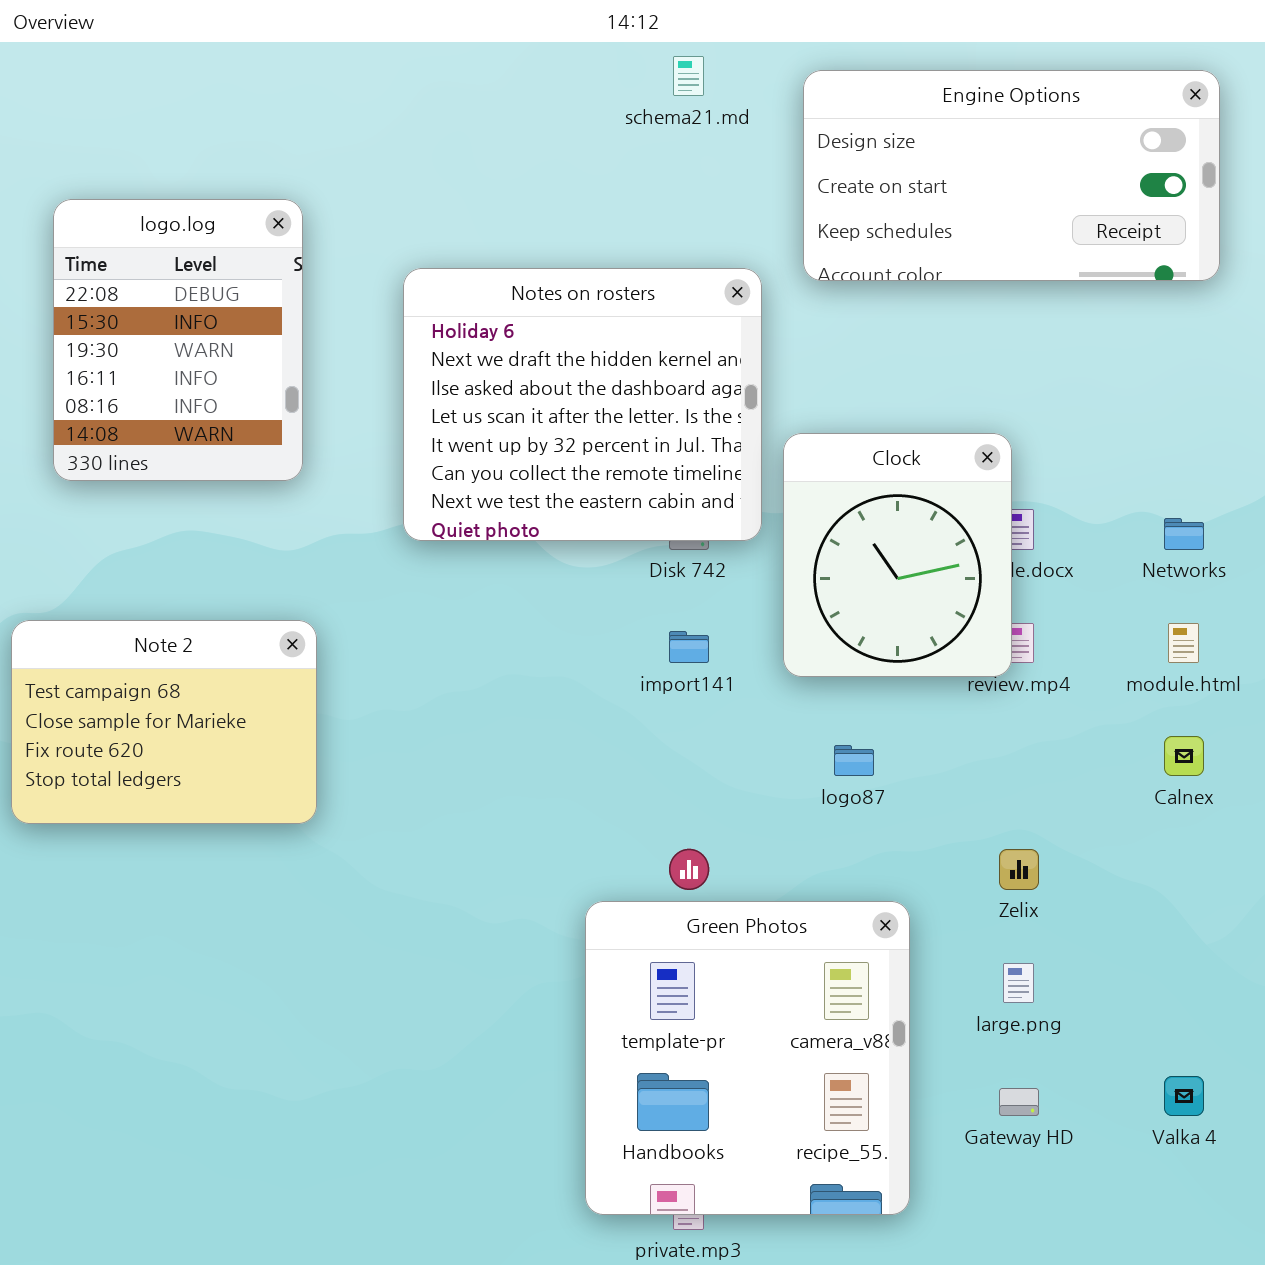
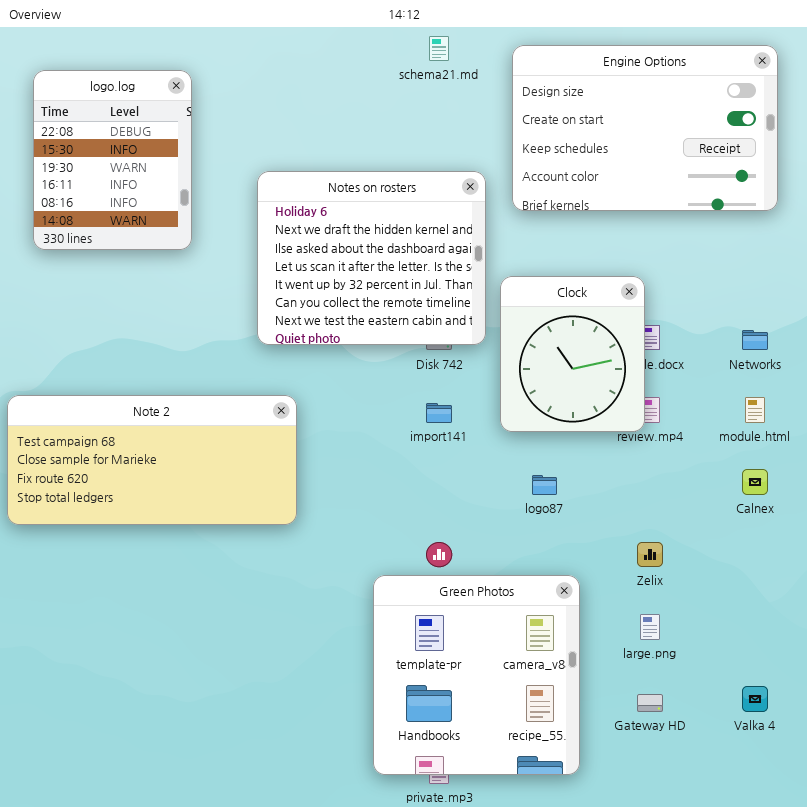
Engine Options: [803,70,1220,281] -> [512,45,778,211], resized
logo.log: [53,199,303,481] -> [33,70,192,250], moved
Note 2: [11,620,317,824] -> [7,395,297,525], resized

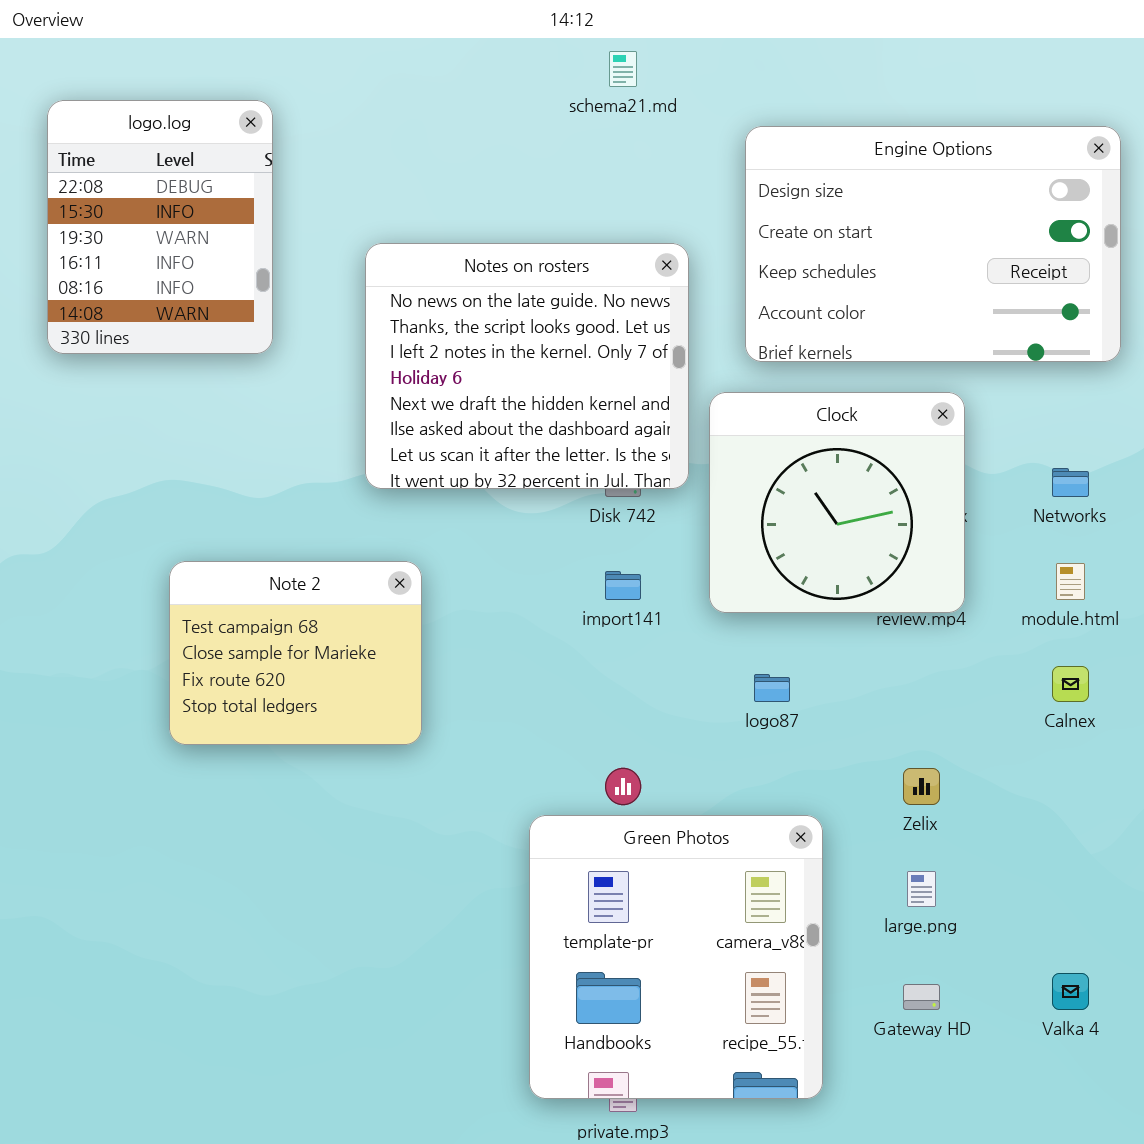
Engine Options: [512,45,778,211] -> [745,126,1121,362], moved
Notes on rosters: [257,171,486,345] -> [365,243,689,489], scrolled up 3 rows
Clock: [500,276,645,432] -> [709,392,965,613], resized
Note 2: [7,395,297,525] -> [169,561,422,745], resized

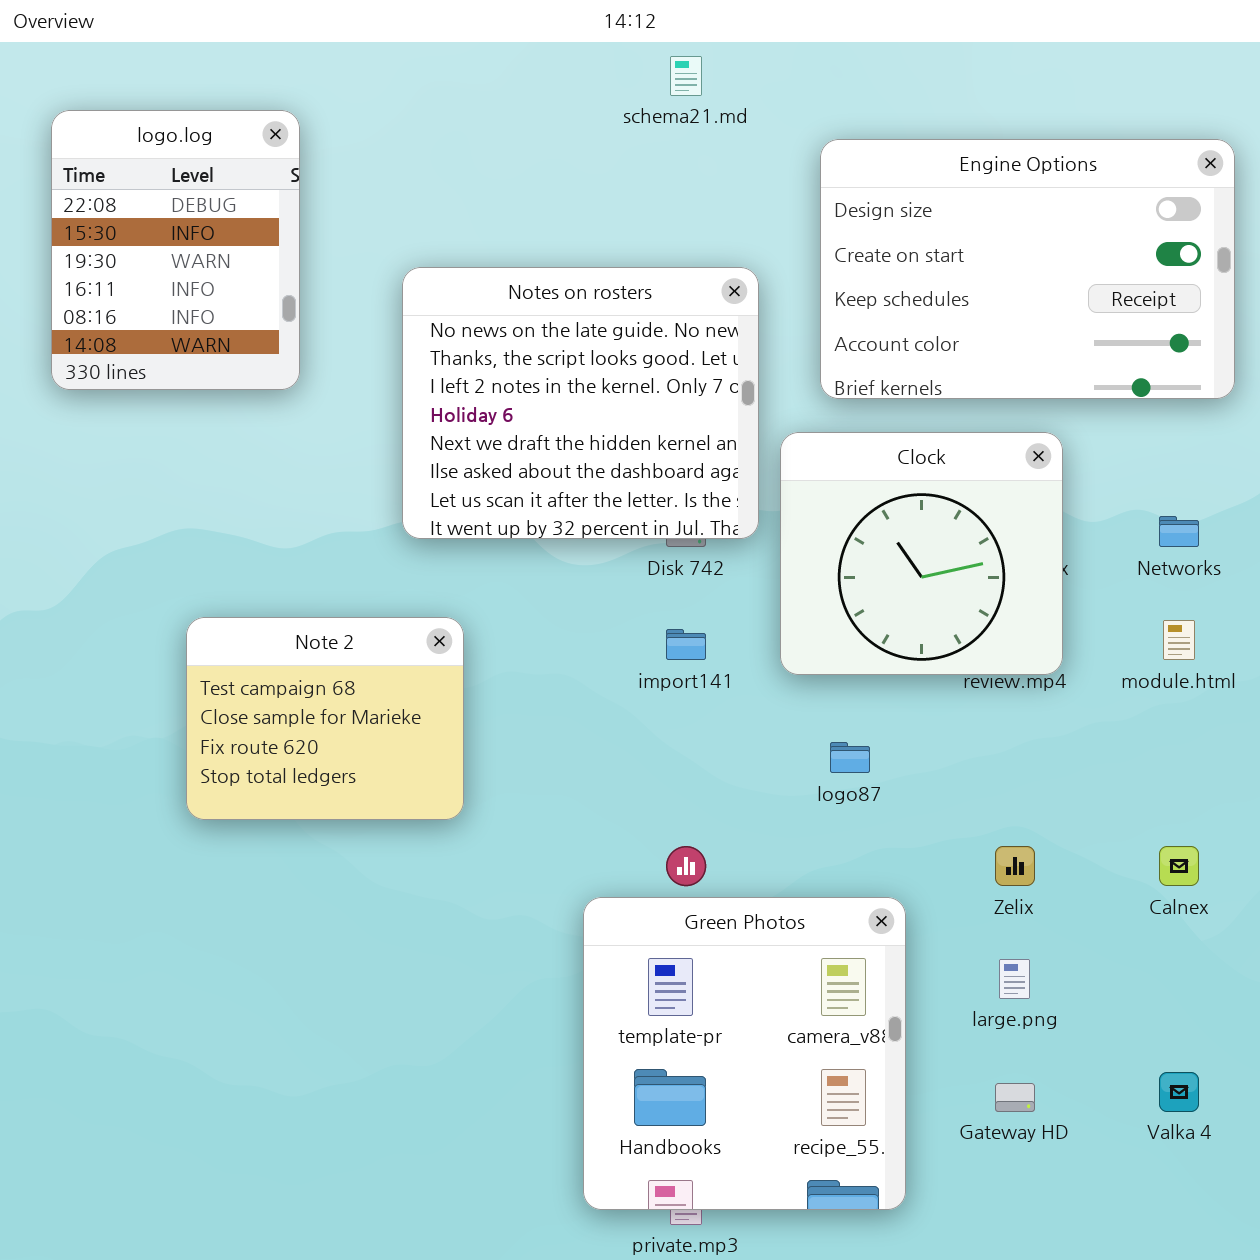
Calnex: [1052,666,1089,702] -> [1159,846,1199,886], moved

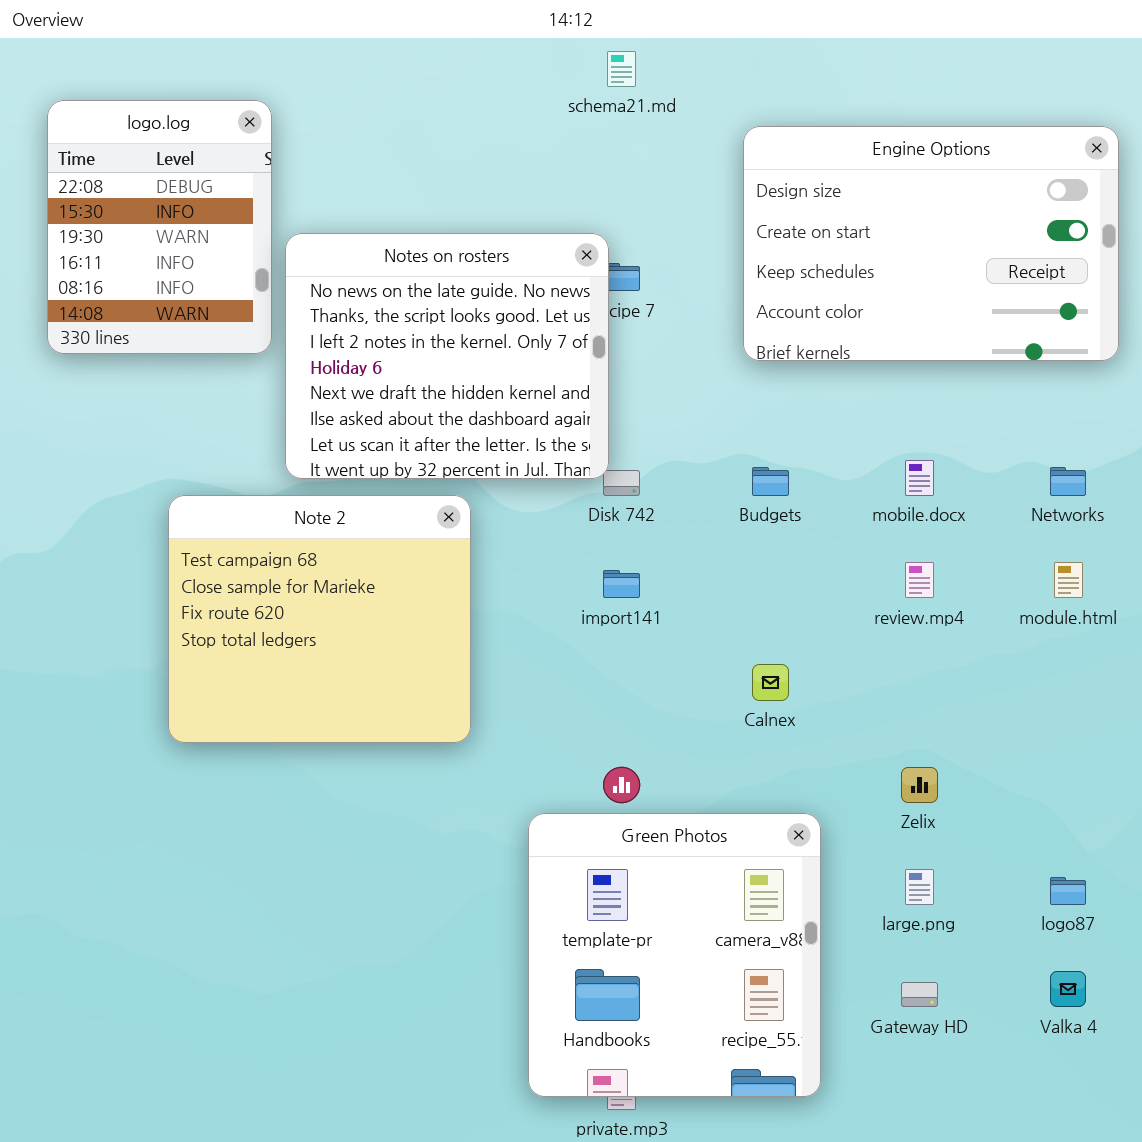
Notes on rosters: [402,267,759,539] -> [285,233,609,479], moved
Clock: [780,432,1063,675] -> none, closed
Note 2: [186,617,464,820] -> [168,495,471,743], resized
logo87: [830,742,870,773] -> [1050,877,1086,905], moved
Calnex: [1159,846,1199,886] -> [752,664,789,701], moved

